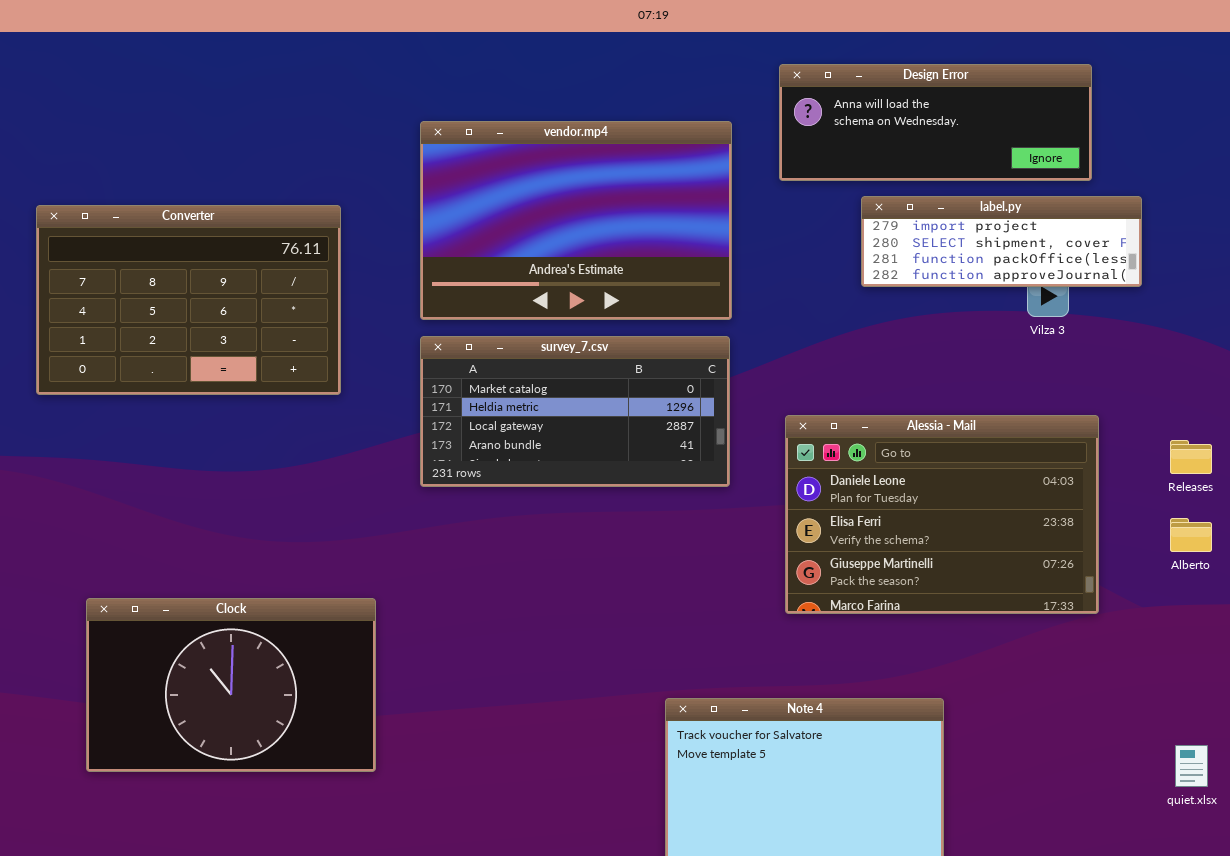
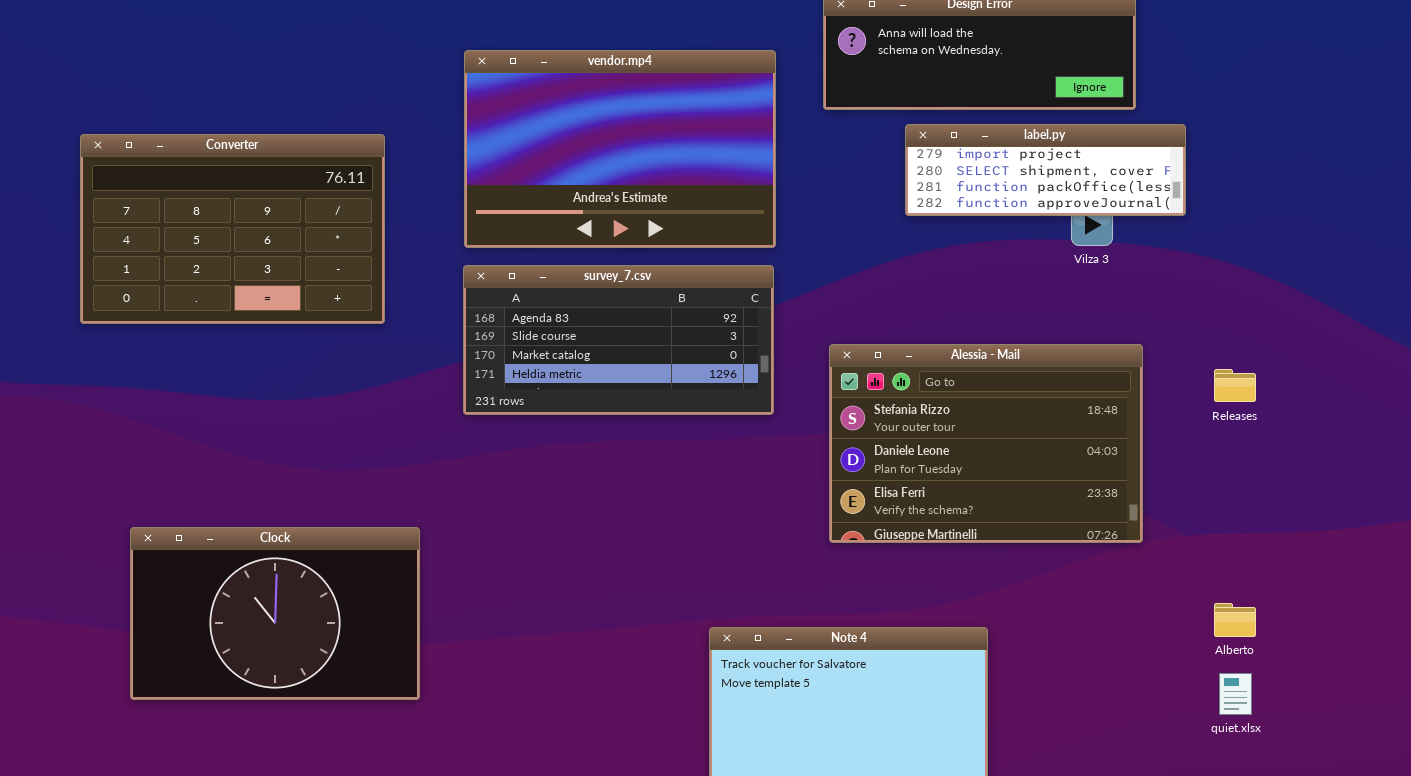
survey_7.csv: [420,336,730,487] -> [463,265,774,415], scrolled up 2 rows
Alessia - Mail: [785,415,1099,614] -> [829,344,1143,543], scrolled up 1 row
Alberto: [1170,518,1212,552] -> [1214,603,1256,637], moved

